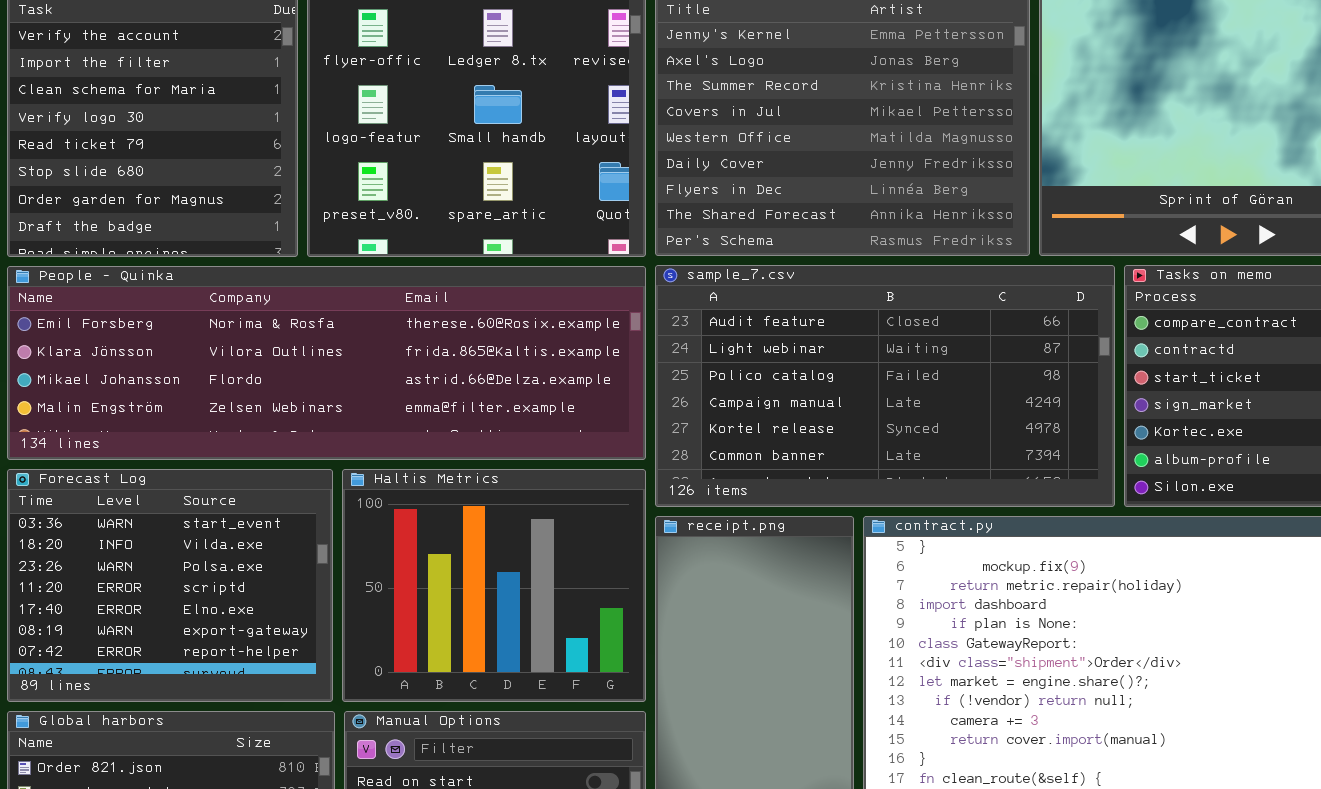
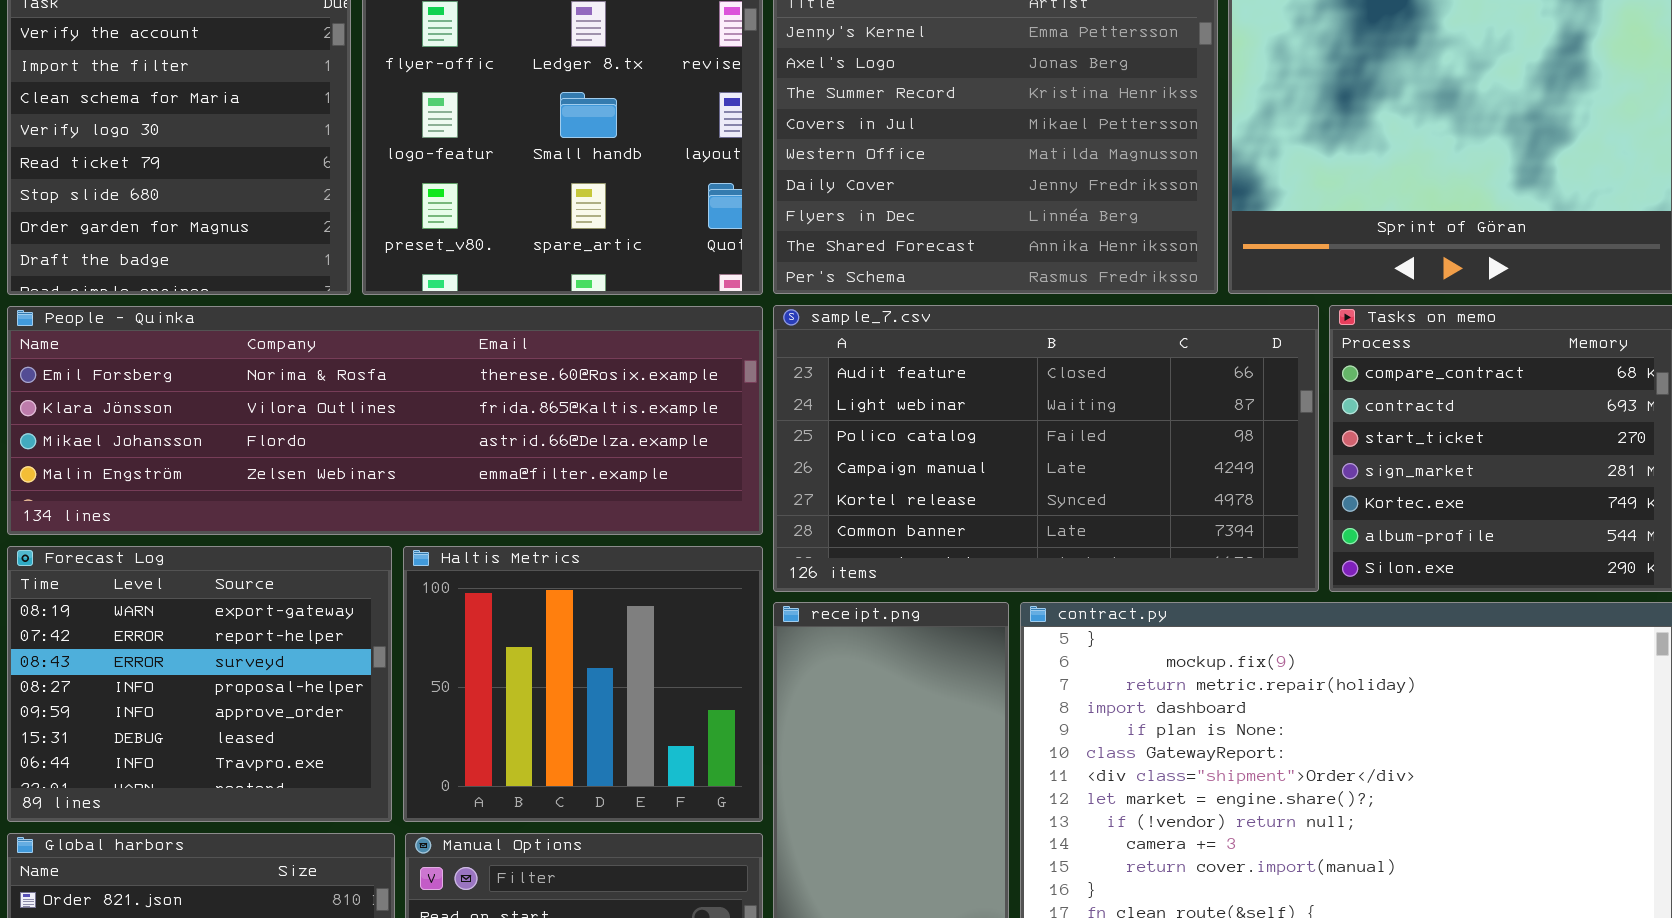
Forecast Log: [7,469,333,702] -> [7,546,392,822], scrolled down 5 rows

